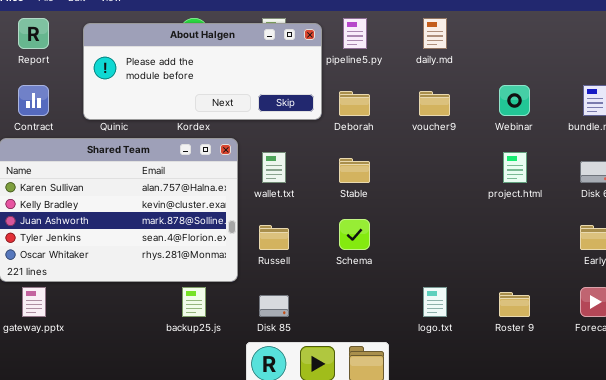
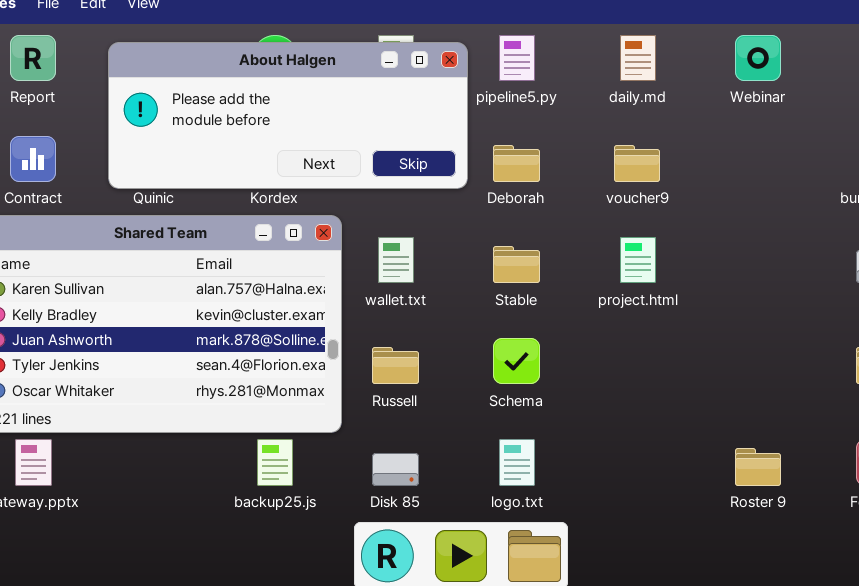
Webinar: [499,85,530,116] -> [735,35,781,81], moved
project.html: [503,152,527,183] -> [620,237,656,283], moved
logo.txt: [423,287,447,317] -> [499,439,535,486], moved

